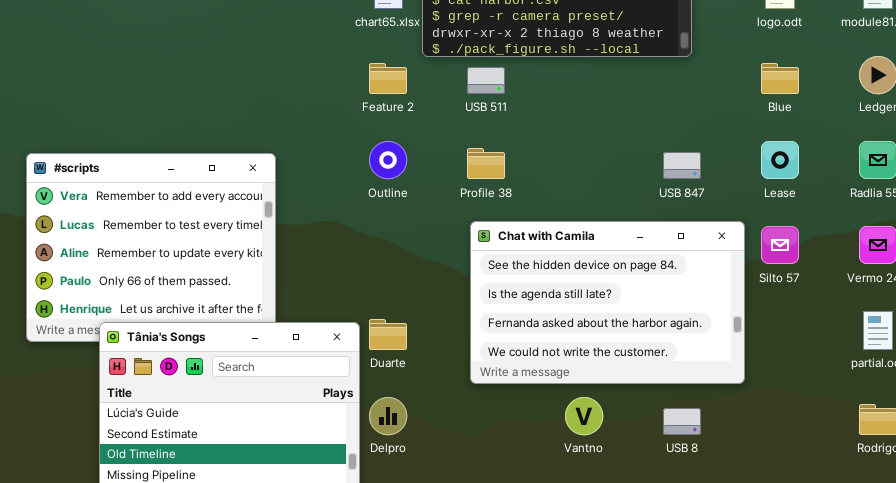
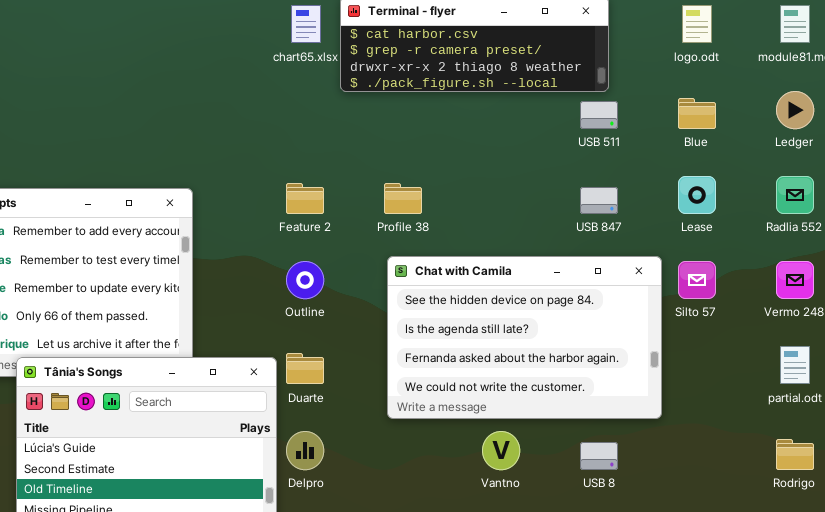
Feature 2: [369,63,407,94] -> [286,183,324,214], moved
USB 511: [467,67,505,94] -> [580,101,618,129], moved
Outline: [369,141,407,179] -> [286,261,324,299], moved

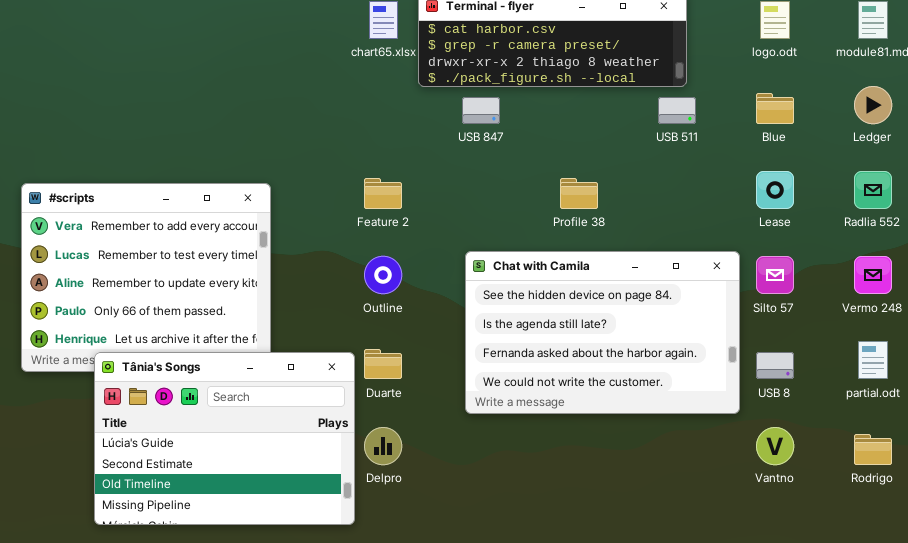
Profile 38: [384,183,422,214] -> [560,178,598,209], moved
USB 847: [580,187,618,214] -> [462,97,500,124], moved
Vantno: [482,431,520,470] -> [756,427,794,465], moved
USB 8: [580,442,618,470] -> [756,352,794,379], moved

